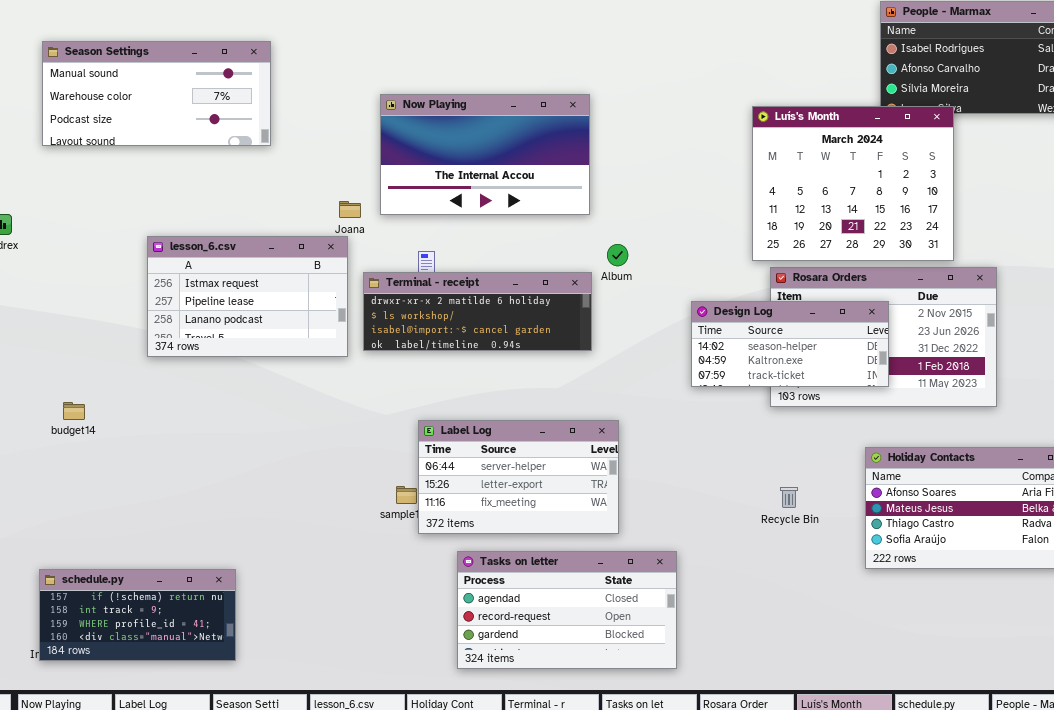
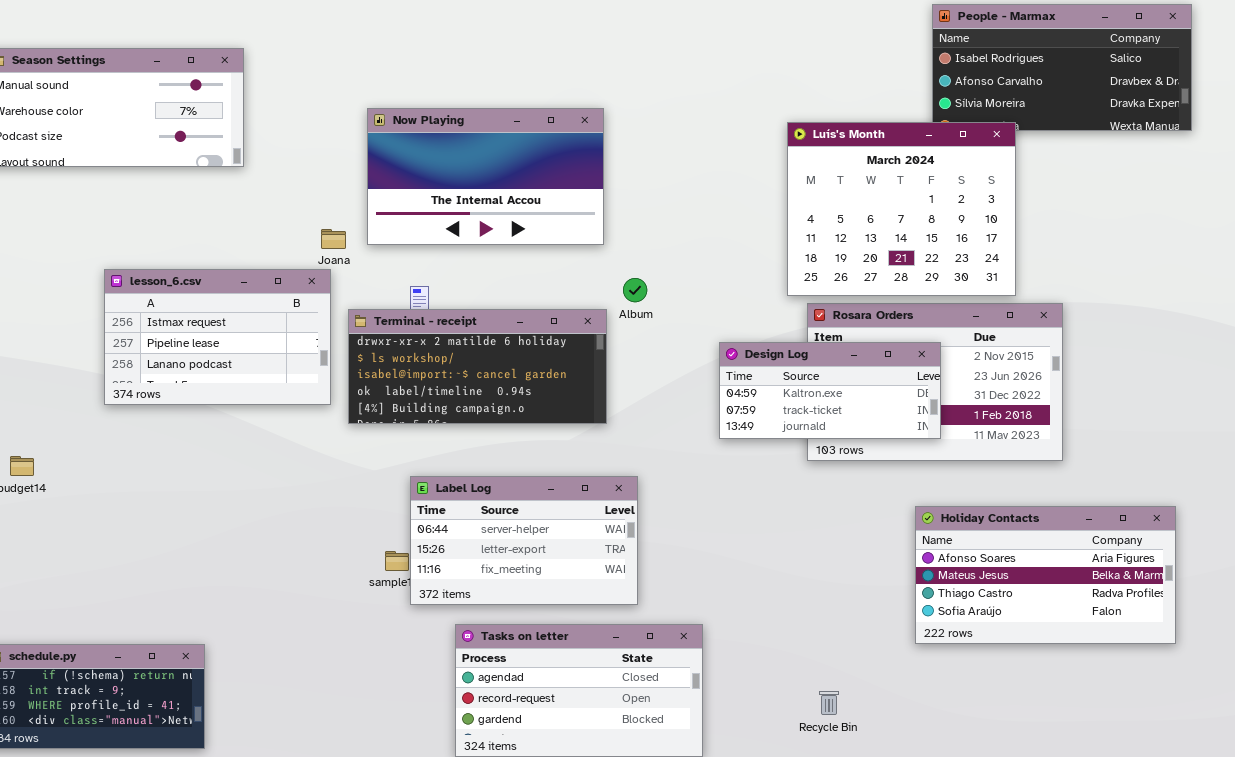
Terminal - receipt: [363,272,592,351] -> [348,309,607,424], resized
Design Log: [691,301,889,387] -> [719,342,941,439], scrolled down 1 row
Recycle Bin: [780,487,798,508] -> [819,691,839,715], moved

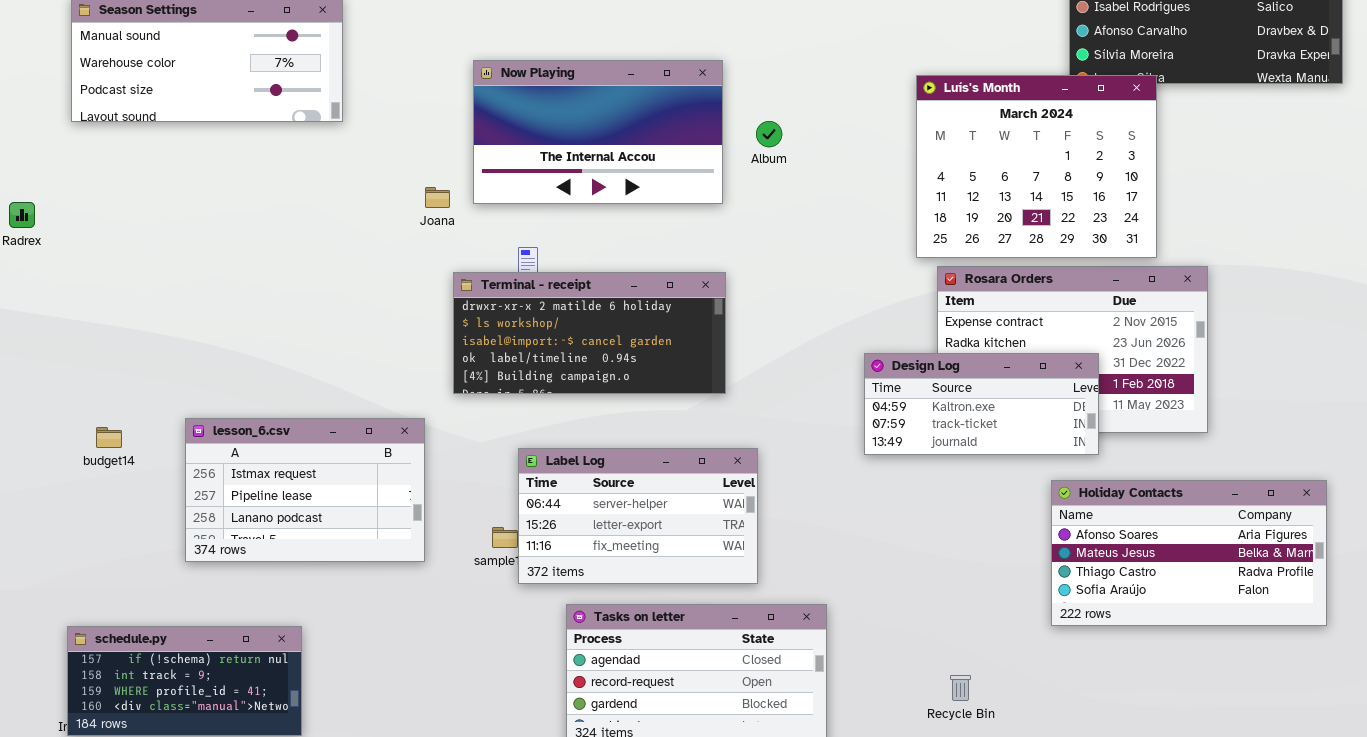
lesson_6.csv: [104,269,331,405] -> [185,418,425,562], moved
Album: [623,278,647,302] -> [756,121,782,147], moved
Design Log: [719,342,941,439] -> [864,353,1099,455], moved

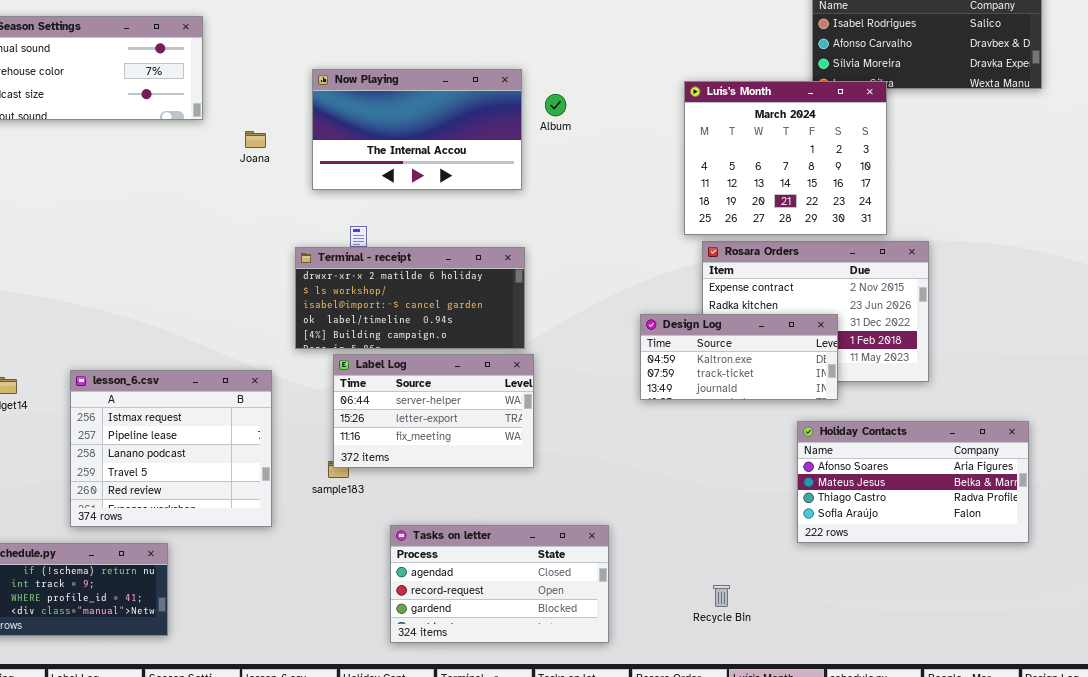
Album: [756,121,782,147] -> [545,94,566,116], moved
Joana: [425,187,450,208] -> [245,131,266,148], moved
lesson_6.csv: [185,418,425,562] -> [70,370,272,527], resized
Label Log: [518,448,758,584] -> [333,354,534,468], moved

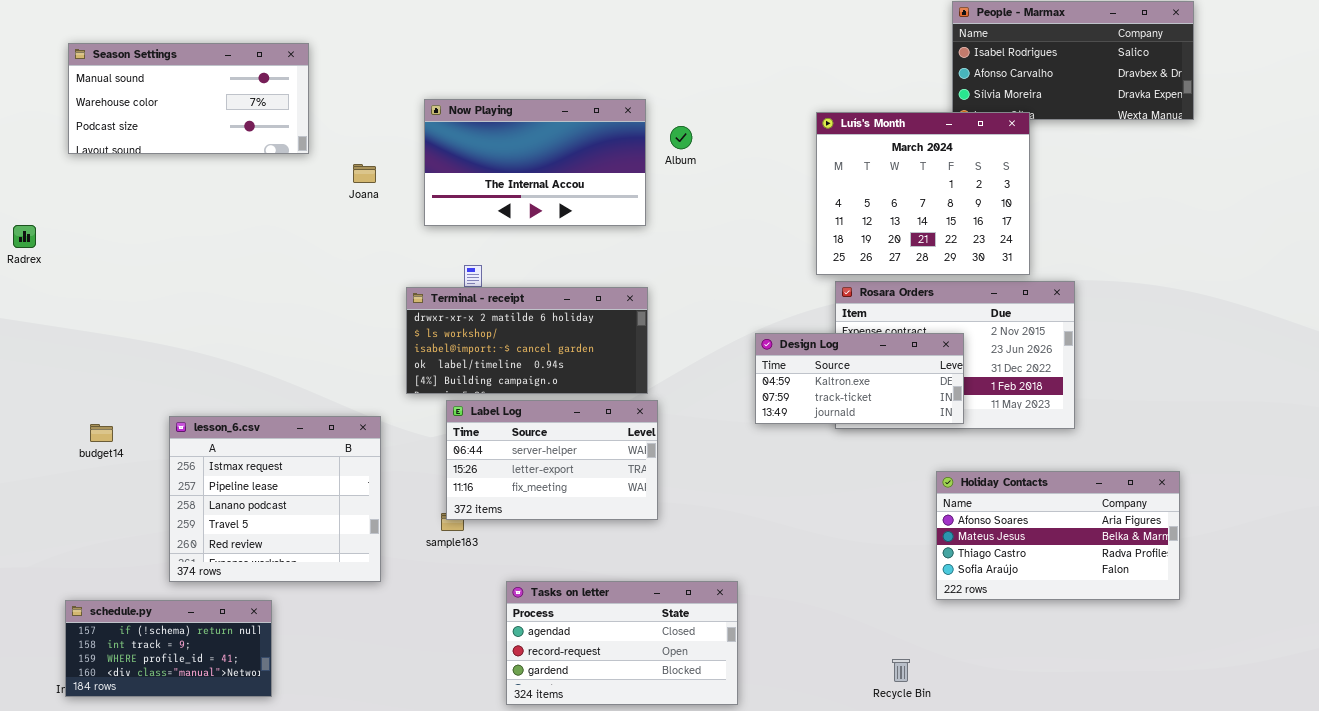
Design Log: [640,314,838,400] -> [755,333,964,424], moved
Recycle Bin: [713,585,730,607] -> [892,659,910,682], moved

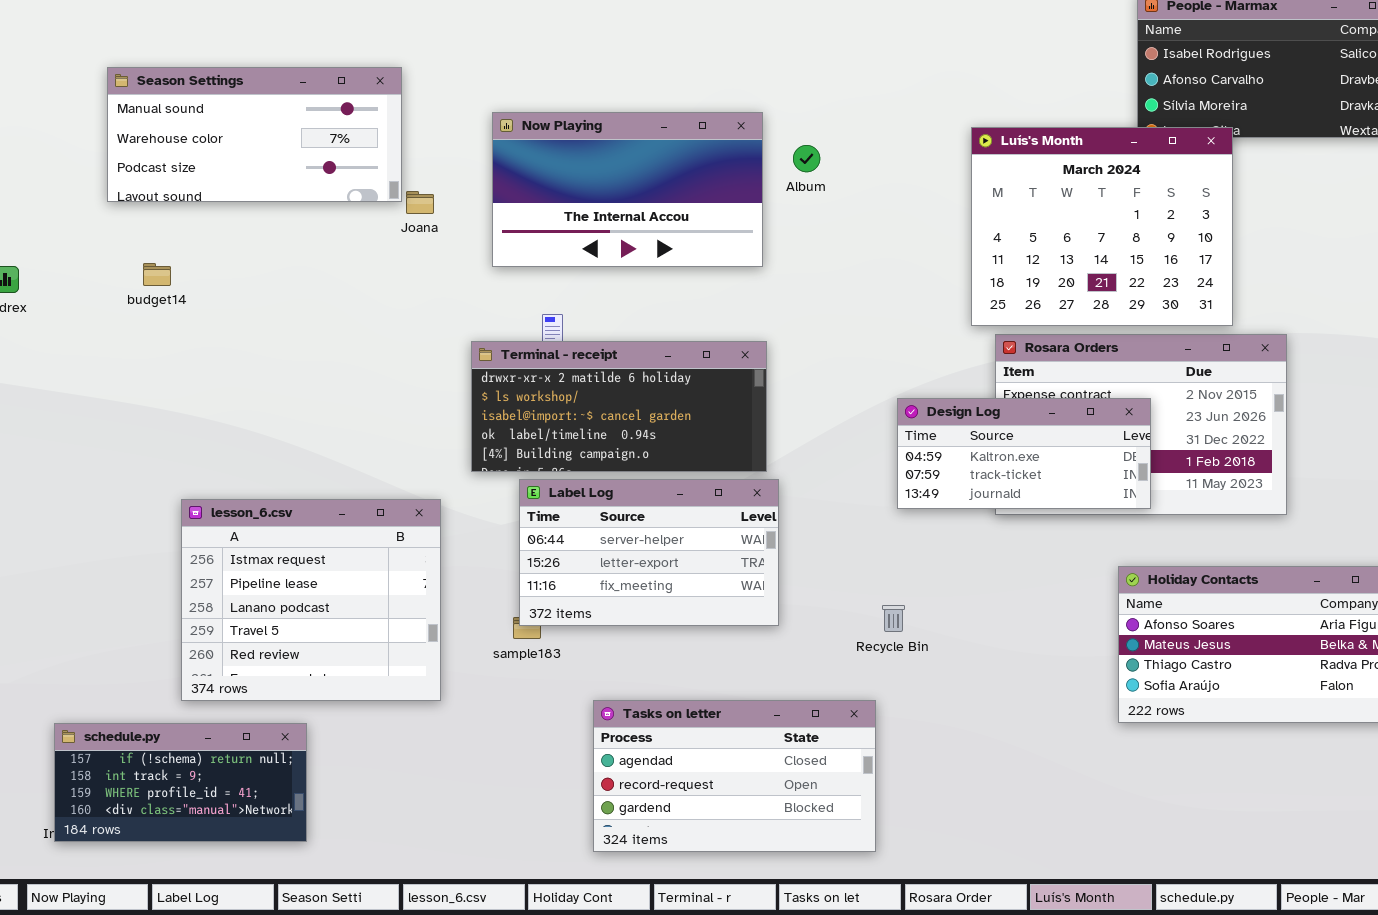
Season Settings: [68,43,309,154] -> [107,67,402,202], moved
budget14: [90,424,113,442] -> [143,263,171,286], moved
Recycle Bin: [892,659,910,682] -> [882,605,905,632], moved

